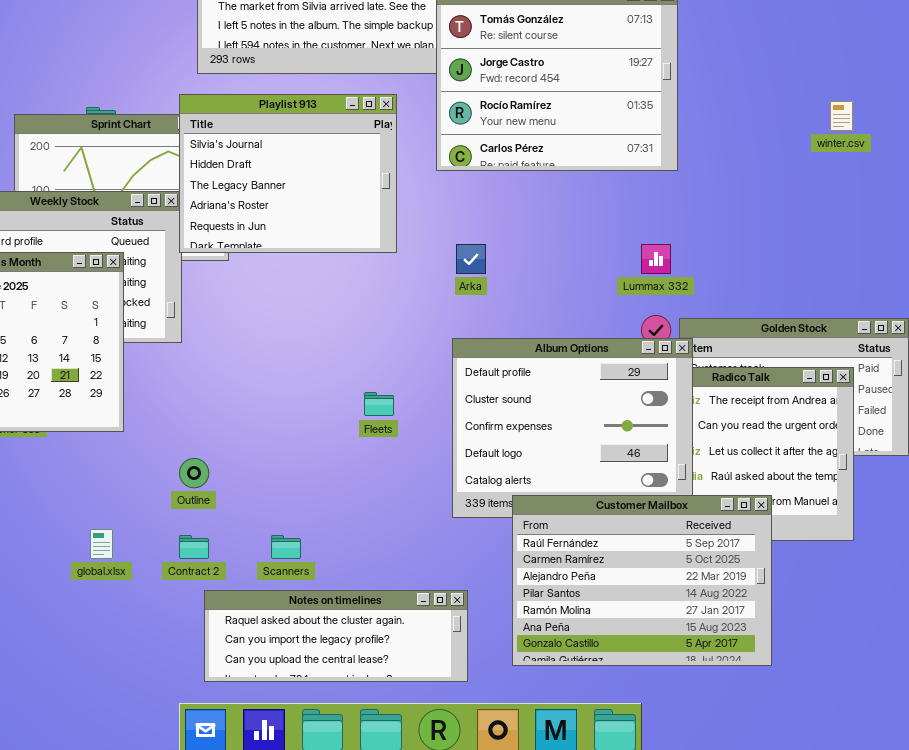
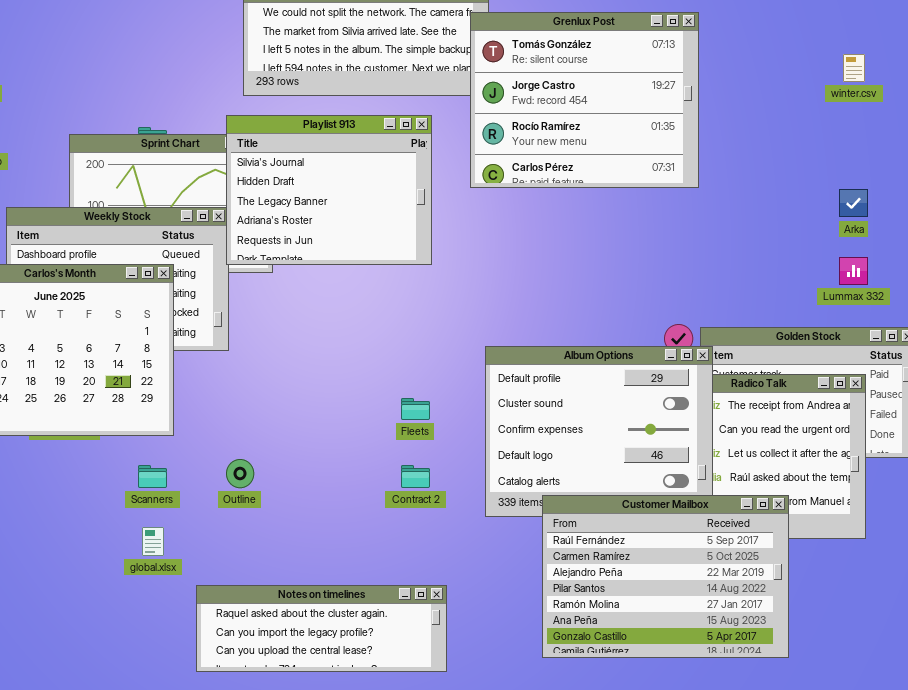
winter.csv: [830,101,853,131] -> [843,54,865,82], moved
Arka: [456,244,486,274] -> [839,189,868,217], moved
Lummax 332: [641,244,671,274] -> [839,257,868,285], moved
Contract 2: [179,535,209,559] -> [401,465,430,488], moved
Scanners: [271,535,301,559] -> [138,465,167,488], moved
Notes on timelines: [204,590,468,682] -> [196,585,447,672], moved

